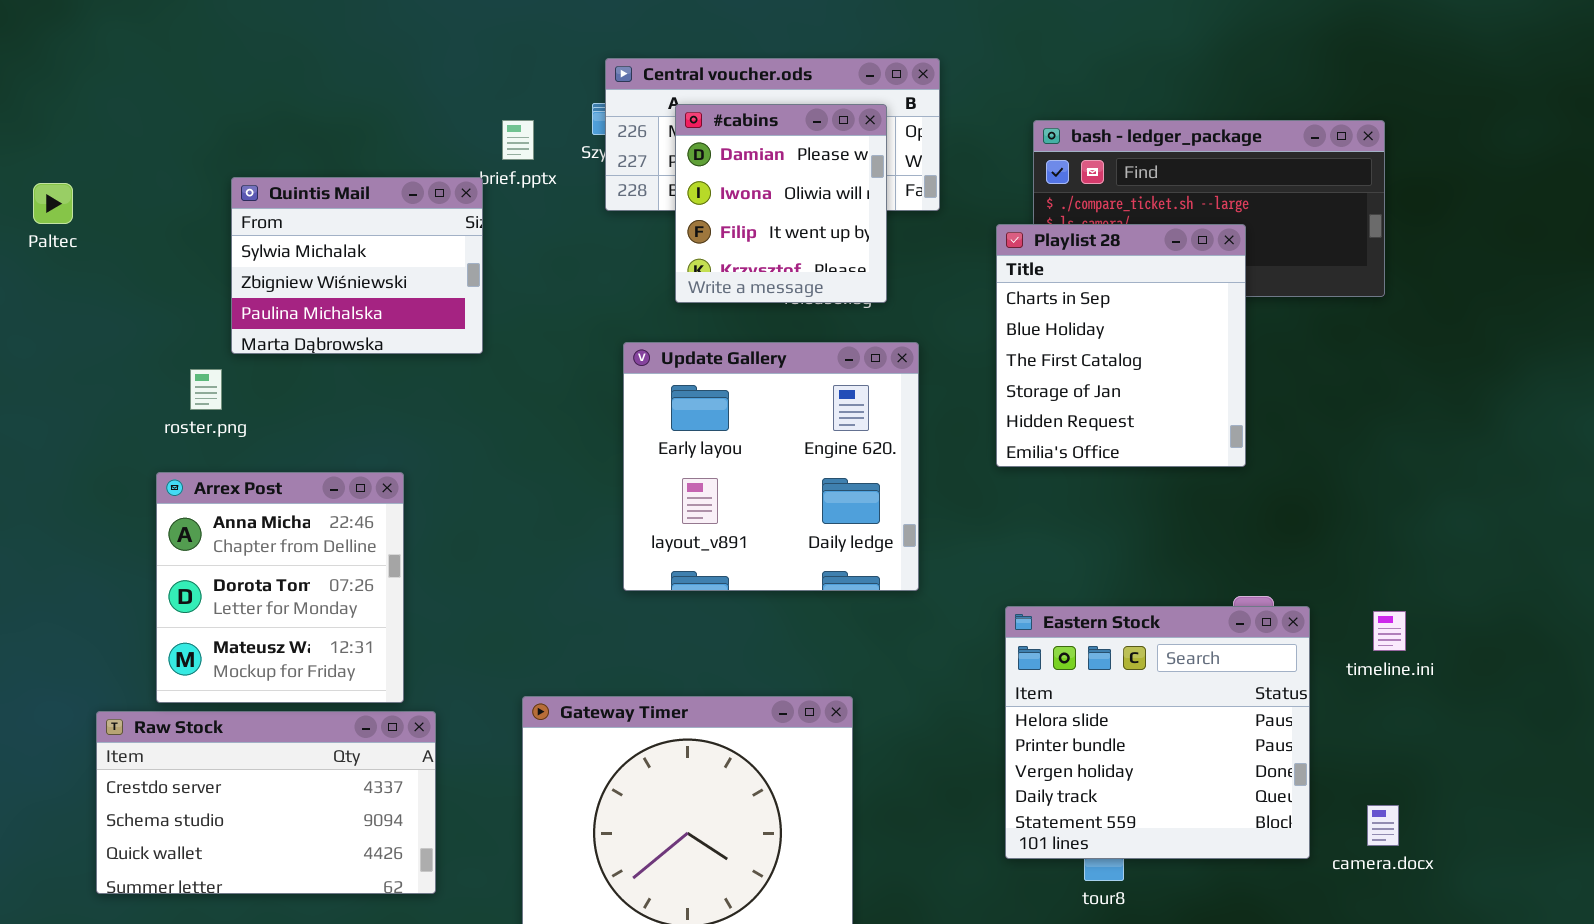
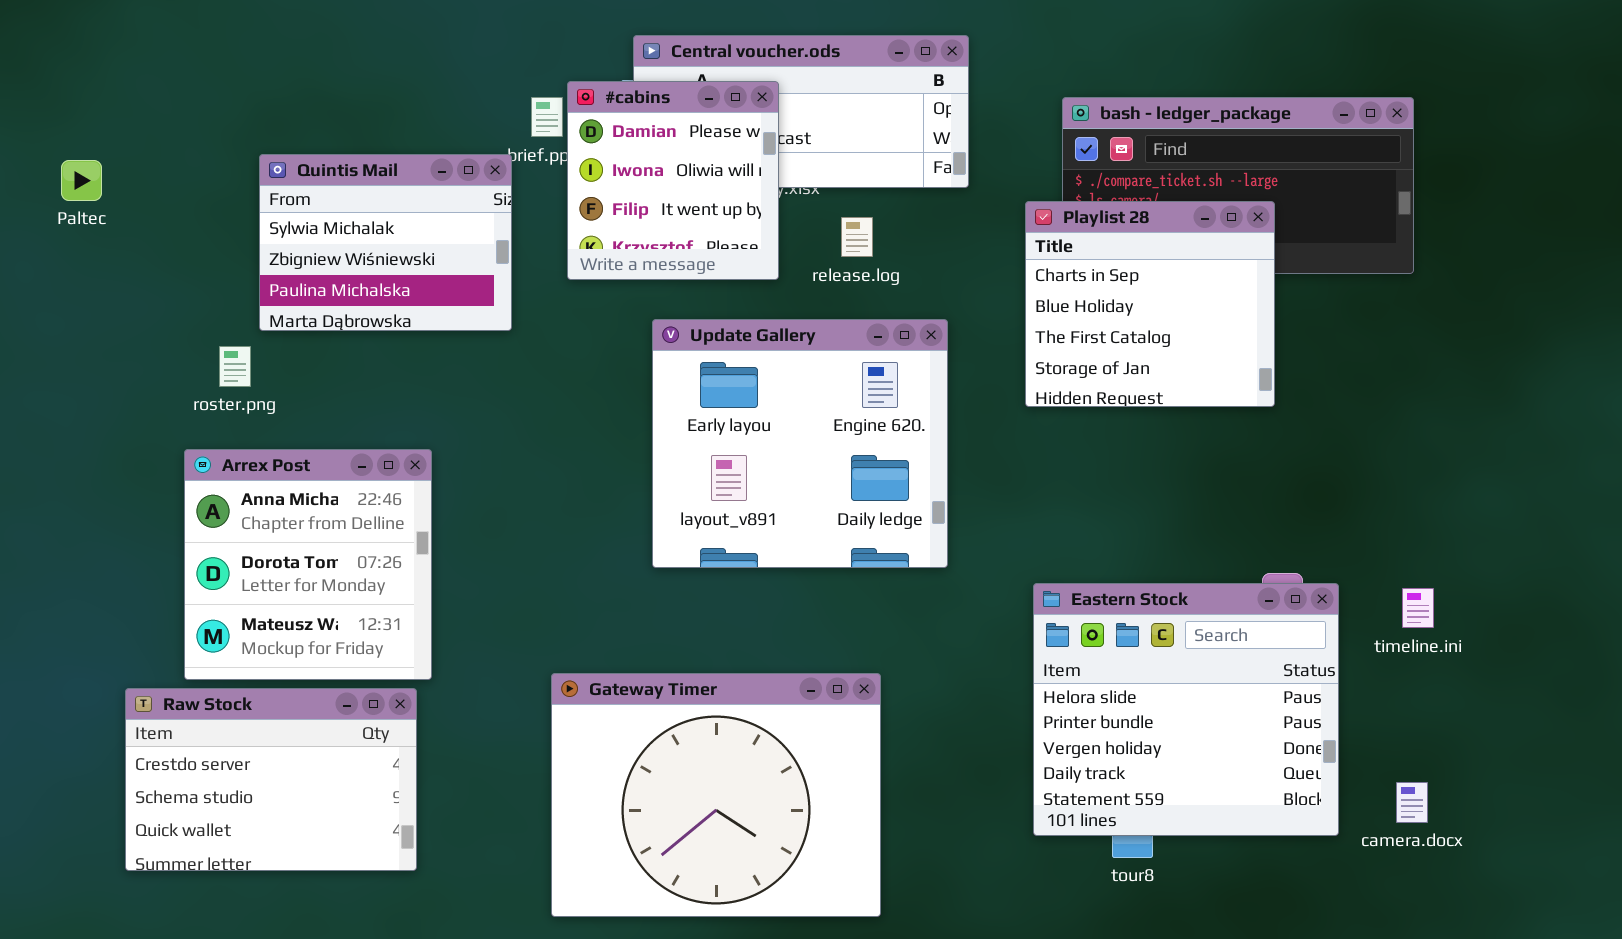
#cabins: [675,104,887,303] -> [567,81,779,280], moved
Playlist 28: [996,224,1246,467] -> [1025,201,1275,407], resized
Raw Stock: [96,711,436,894] -> [125,688,417,871], resized

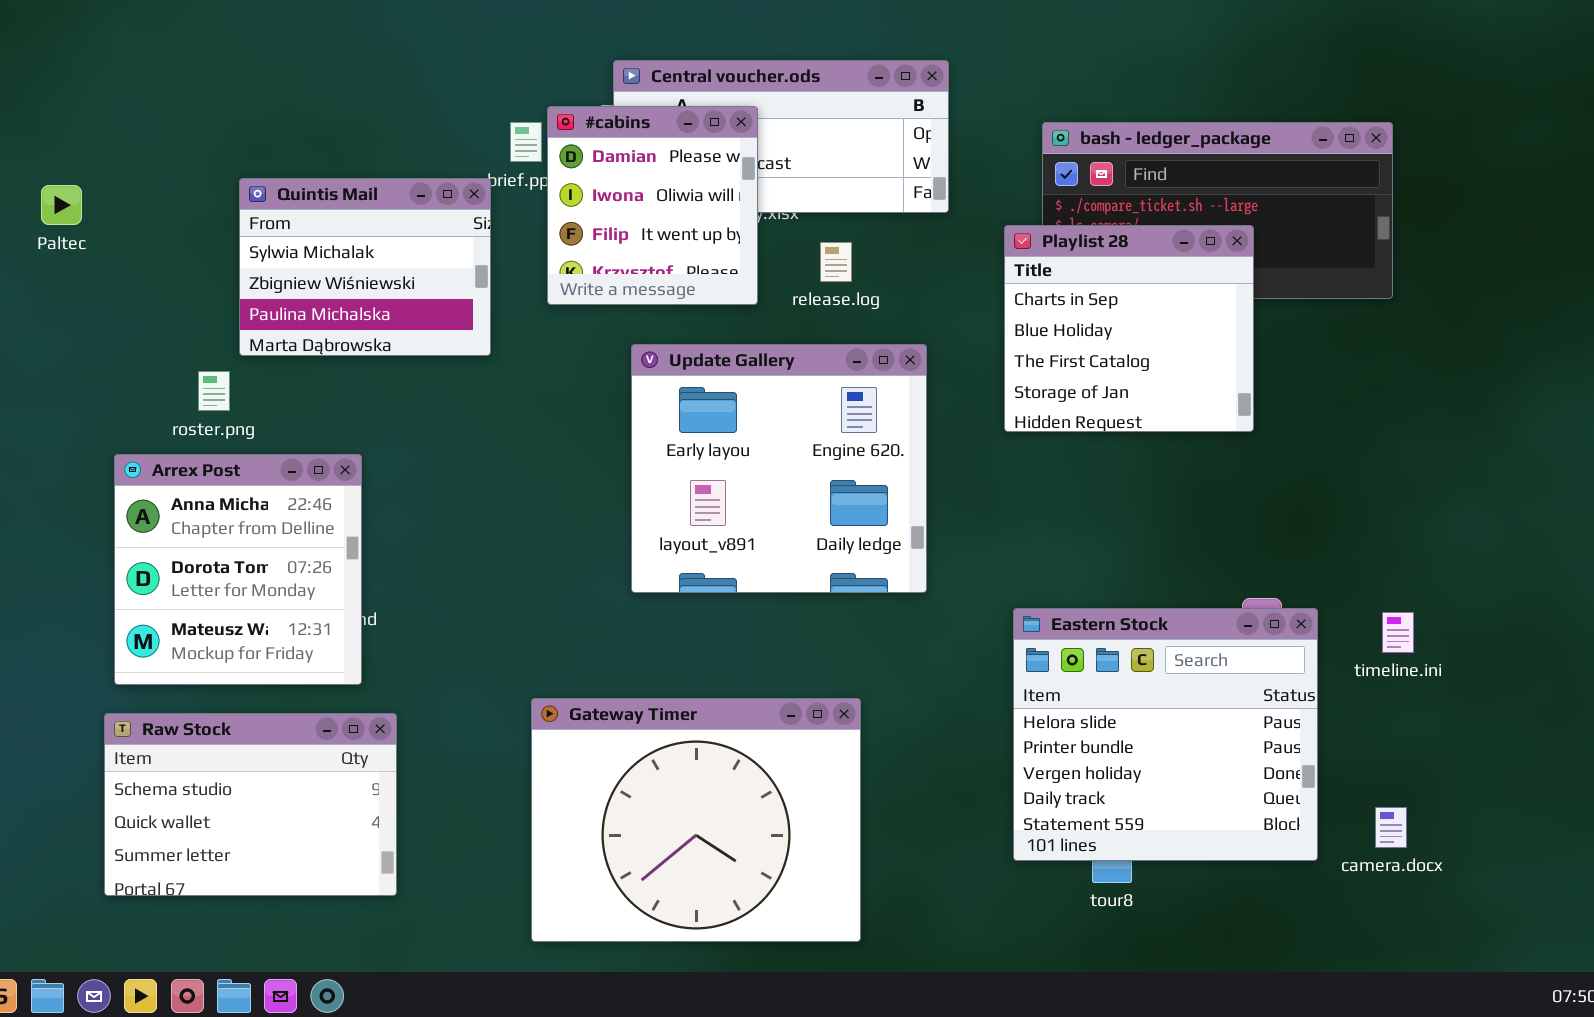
Arrex Post: [184,449,432,680] -> [114,454,362,685], moved
Raw Stock: [125,688,417,871] -> [104,713,397,896], scrolled down 1 row

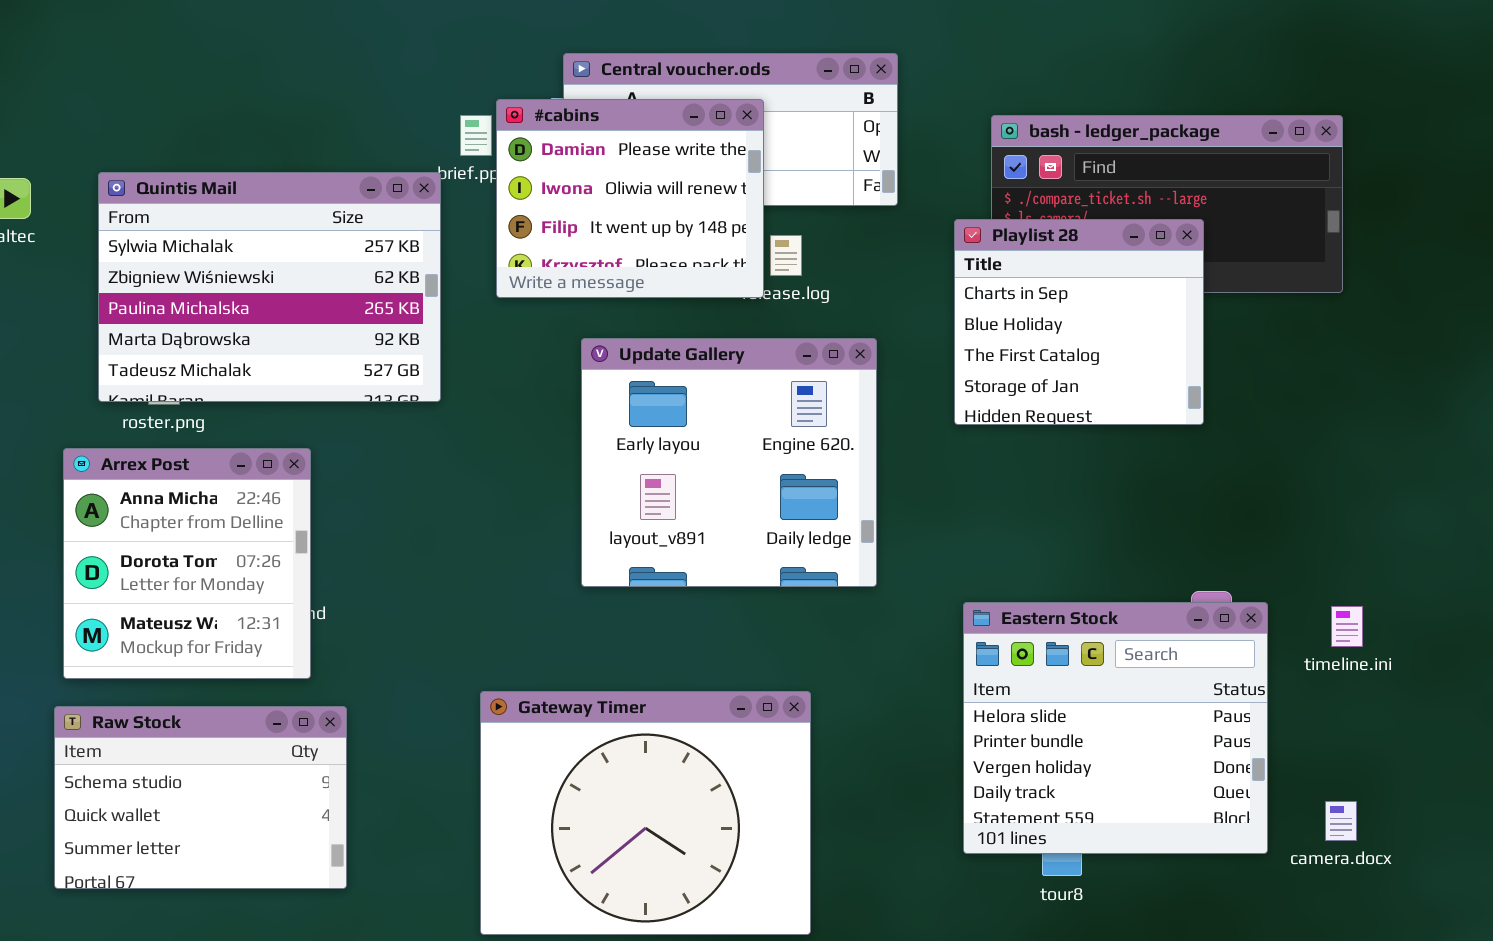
#cabins: [547,106,758,305] -> [496,99,764,298], resized
Quintis Mail: [239,178,491,356] -> [98,172,441,402], resized

